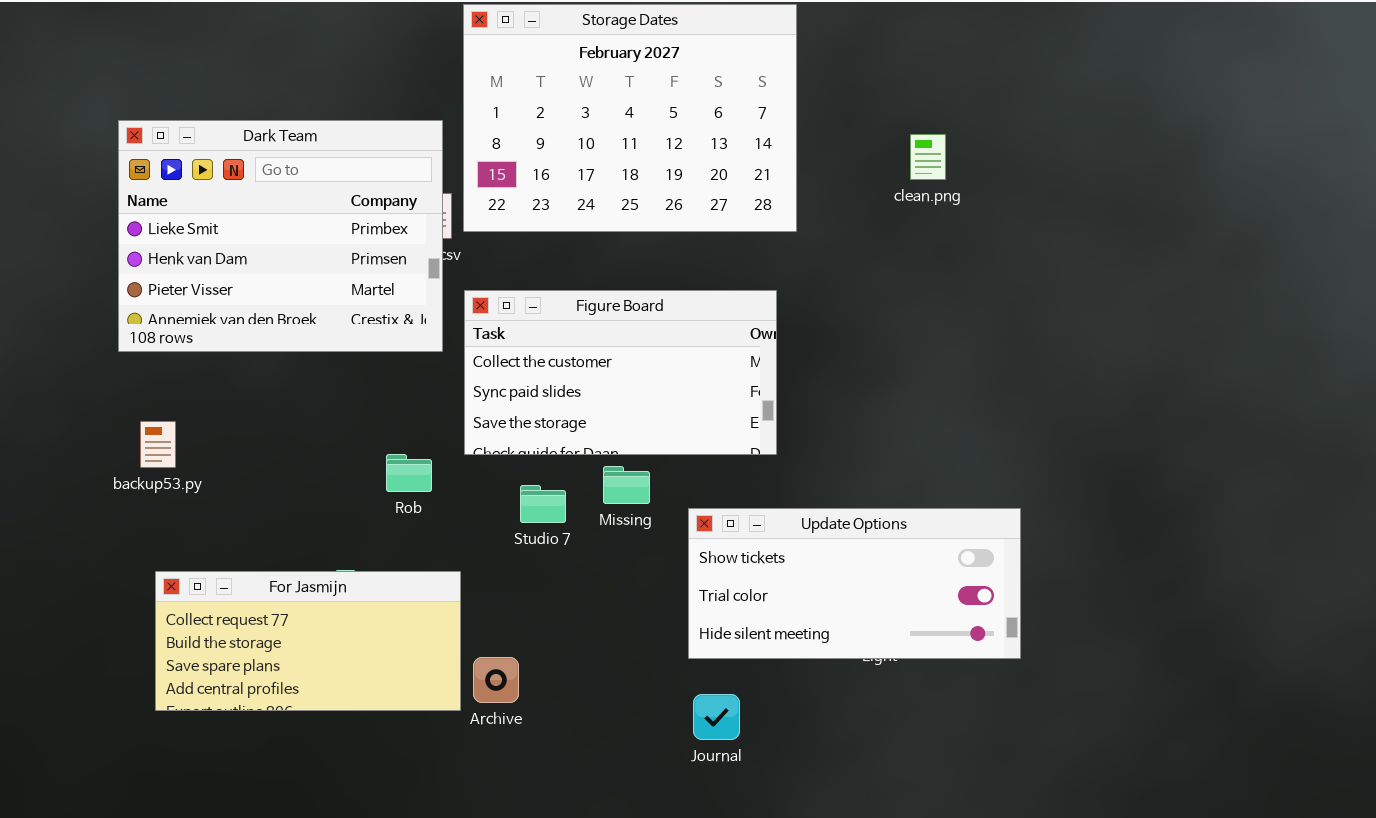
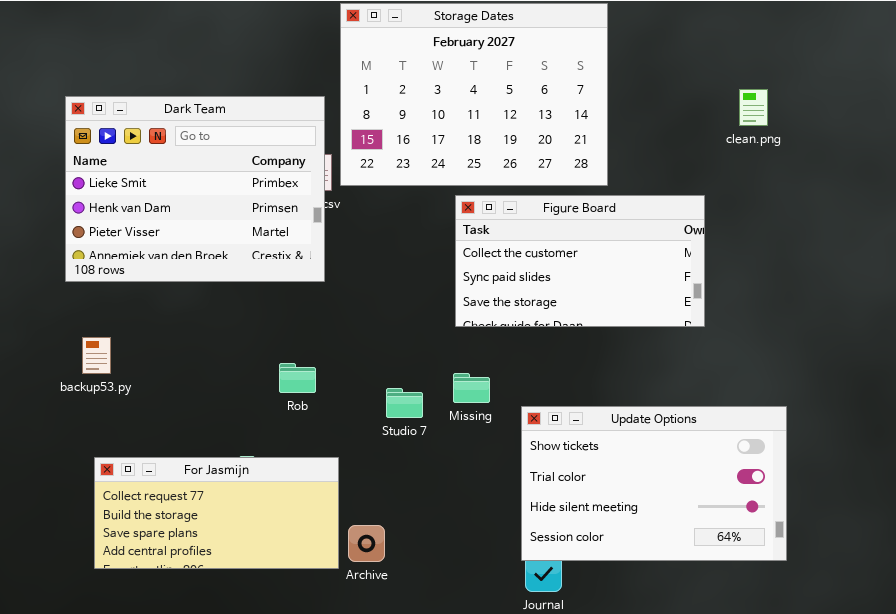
clean.png: [910,134,946,180] -> [739,89,768,126], moved
Figure Board: [464,290,777,455] -> [455,195,705,327], moved
Update Options: [688,508,1021,659] -> [521,406,787,561], resized

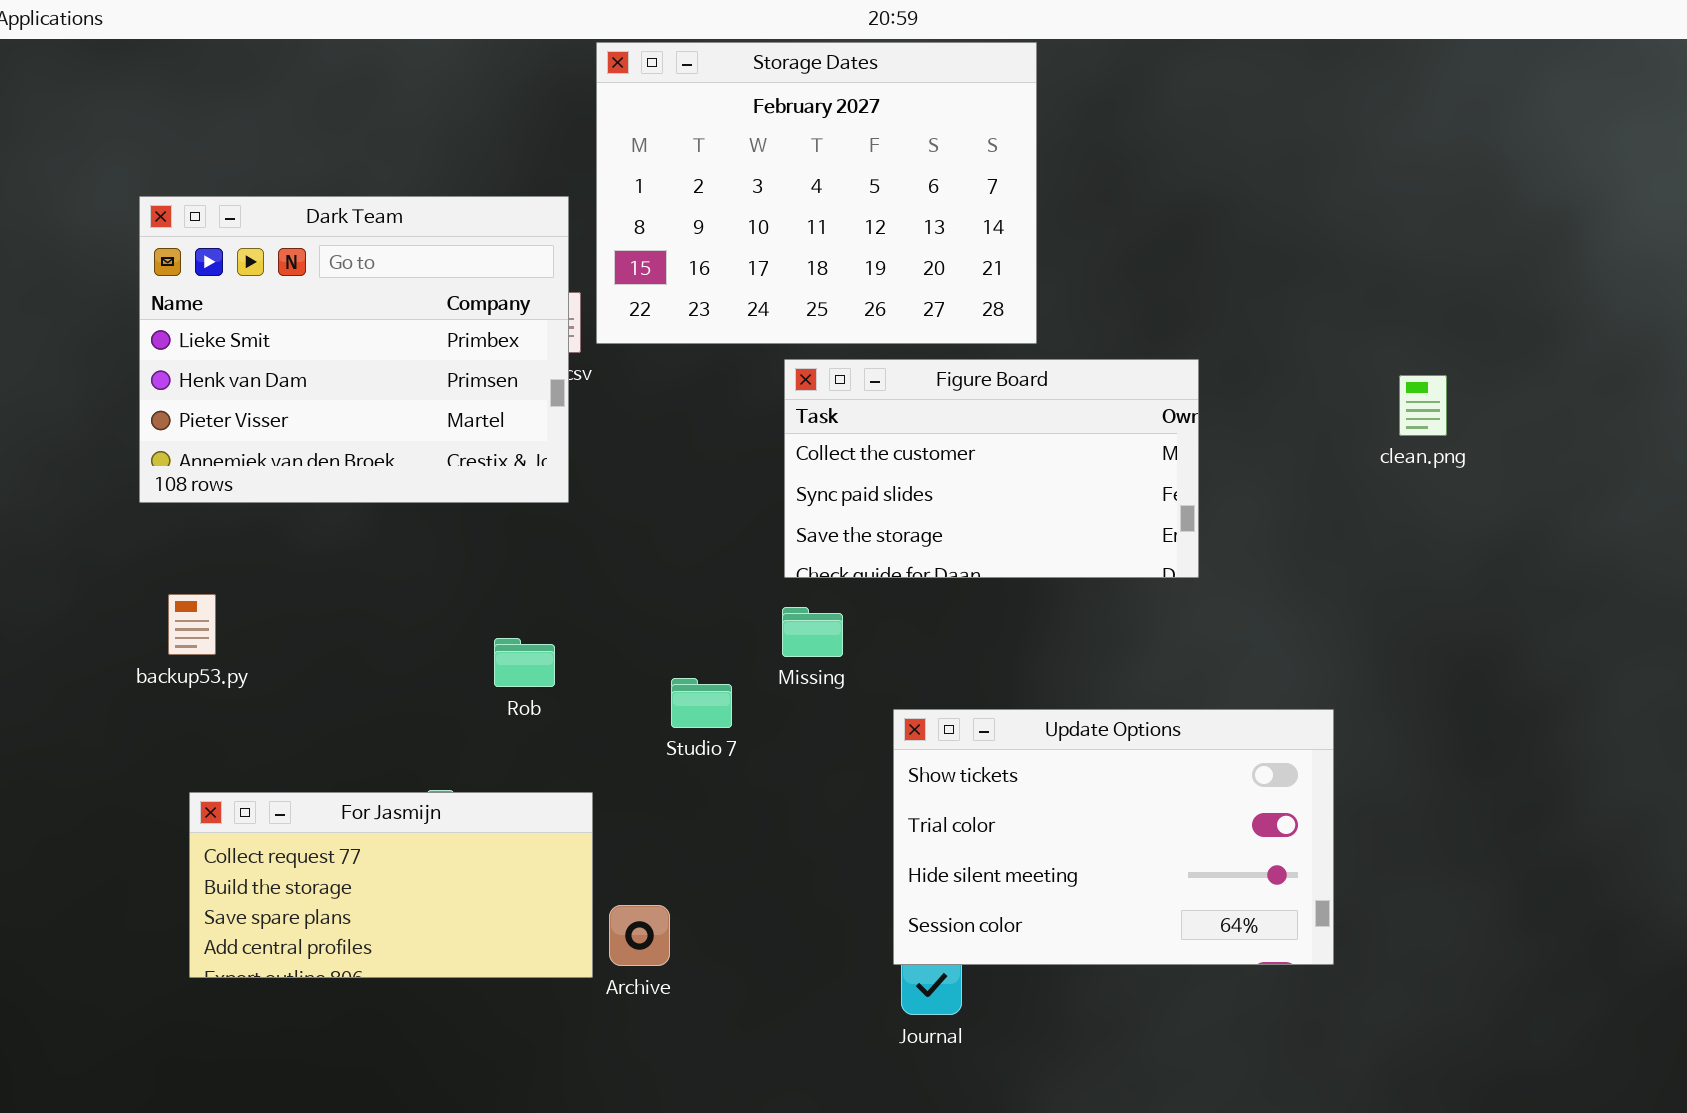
clean.png: [739,89,768,126] -> [1399,375,1447,436], moved
Missing: [453,373,490,403] -> [782,607,843,657], moved

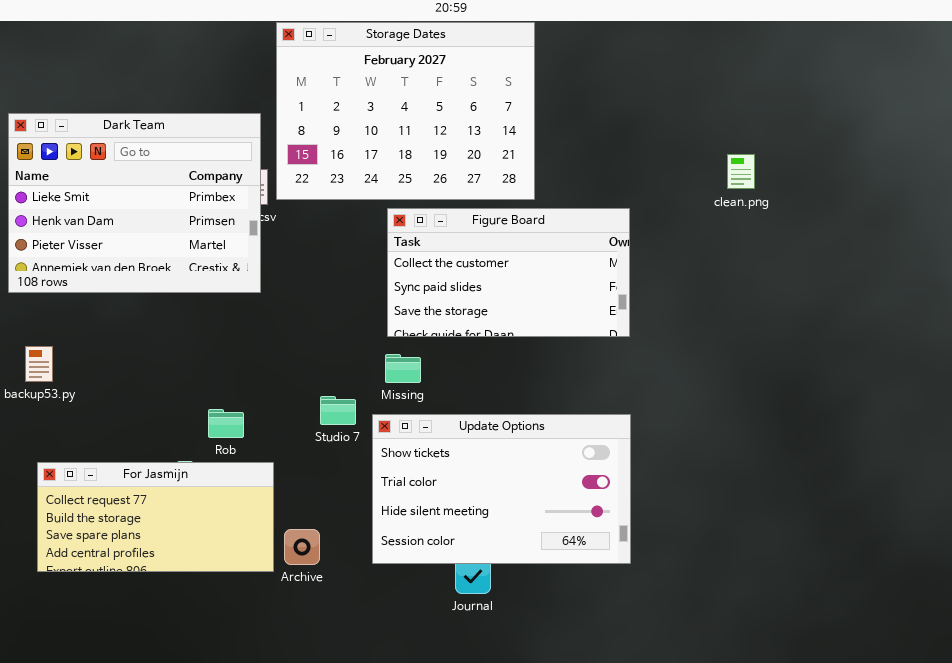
clean.png: [1399,375,1447,436] -> [727,154,755,189], moved
Rob: [494,638,555,687] -> [208,409,244,438], moved
Update Options: [893,709,1334,965] -> [372,414,631,564], moved

